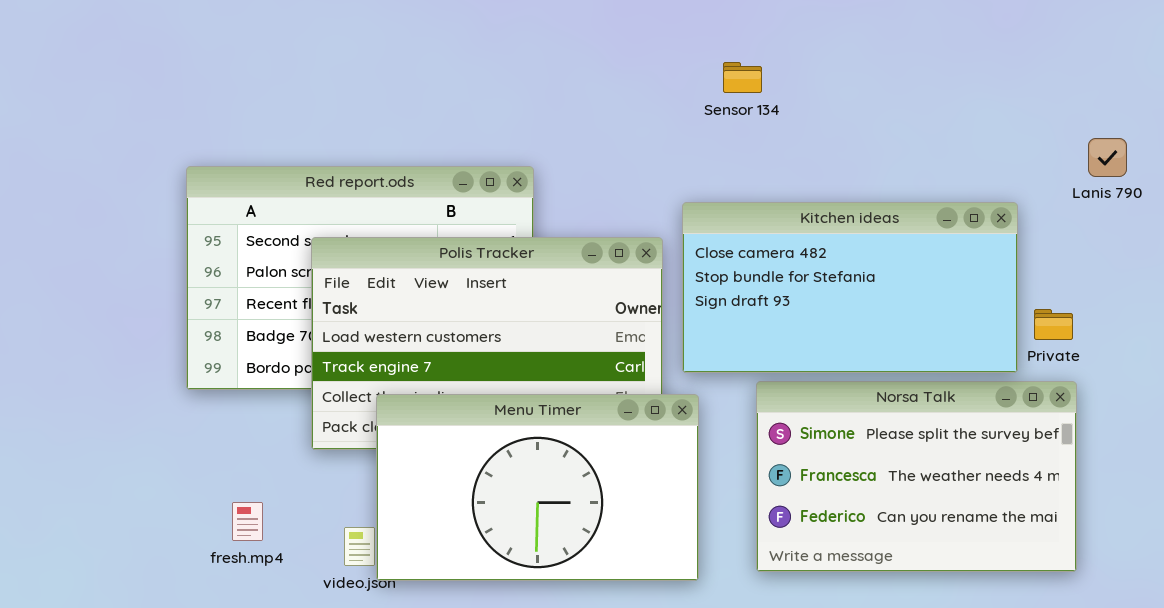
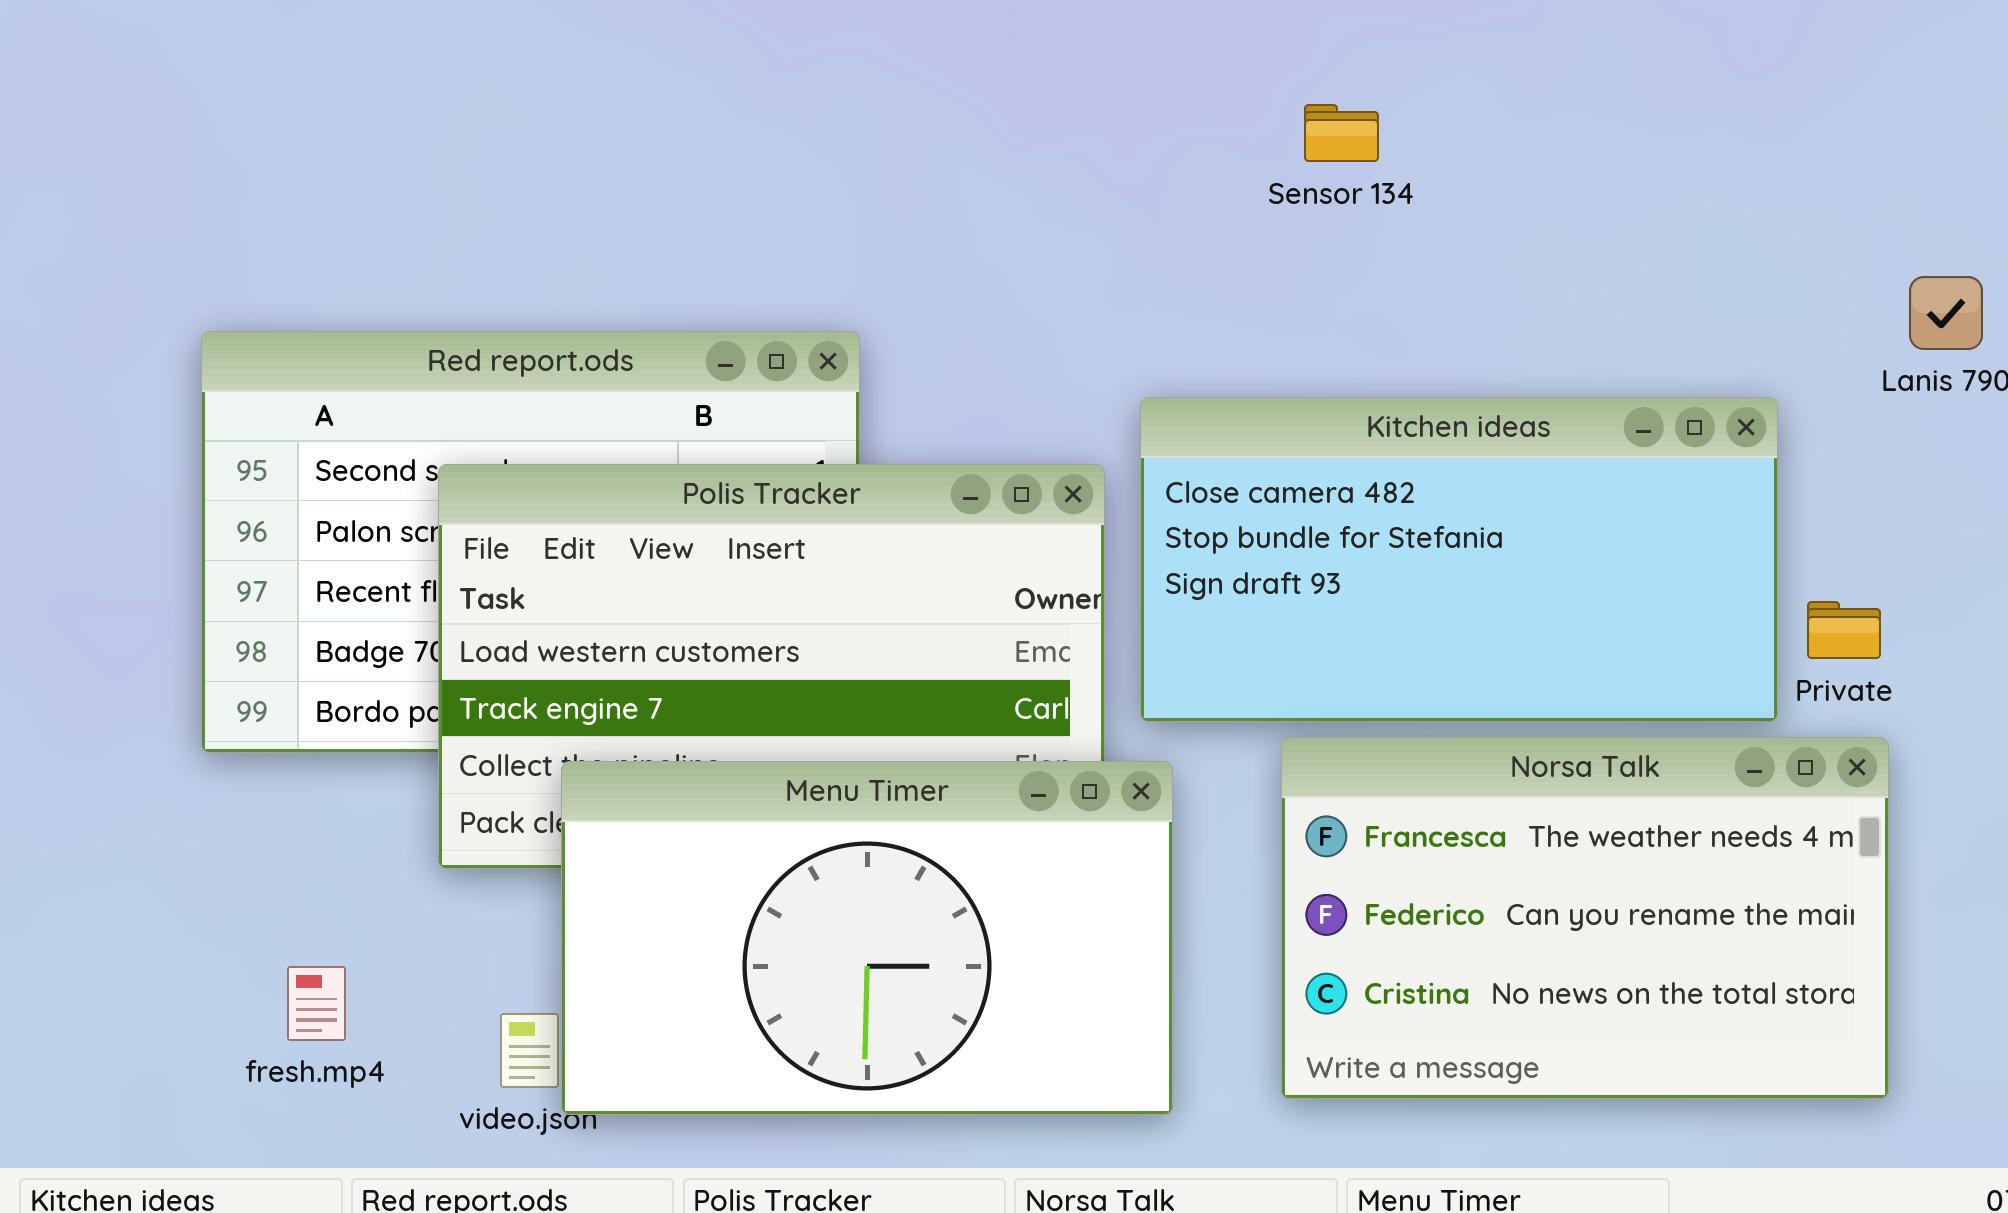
Sensor 134: [723,62,762,93] -> [1304,104,1379,162], moved
Norsa Talk: [756,381,1077,572] -> [1281,737,1889,1099], scrolled down 1 row

